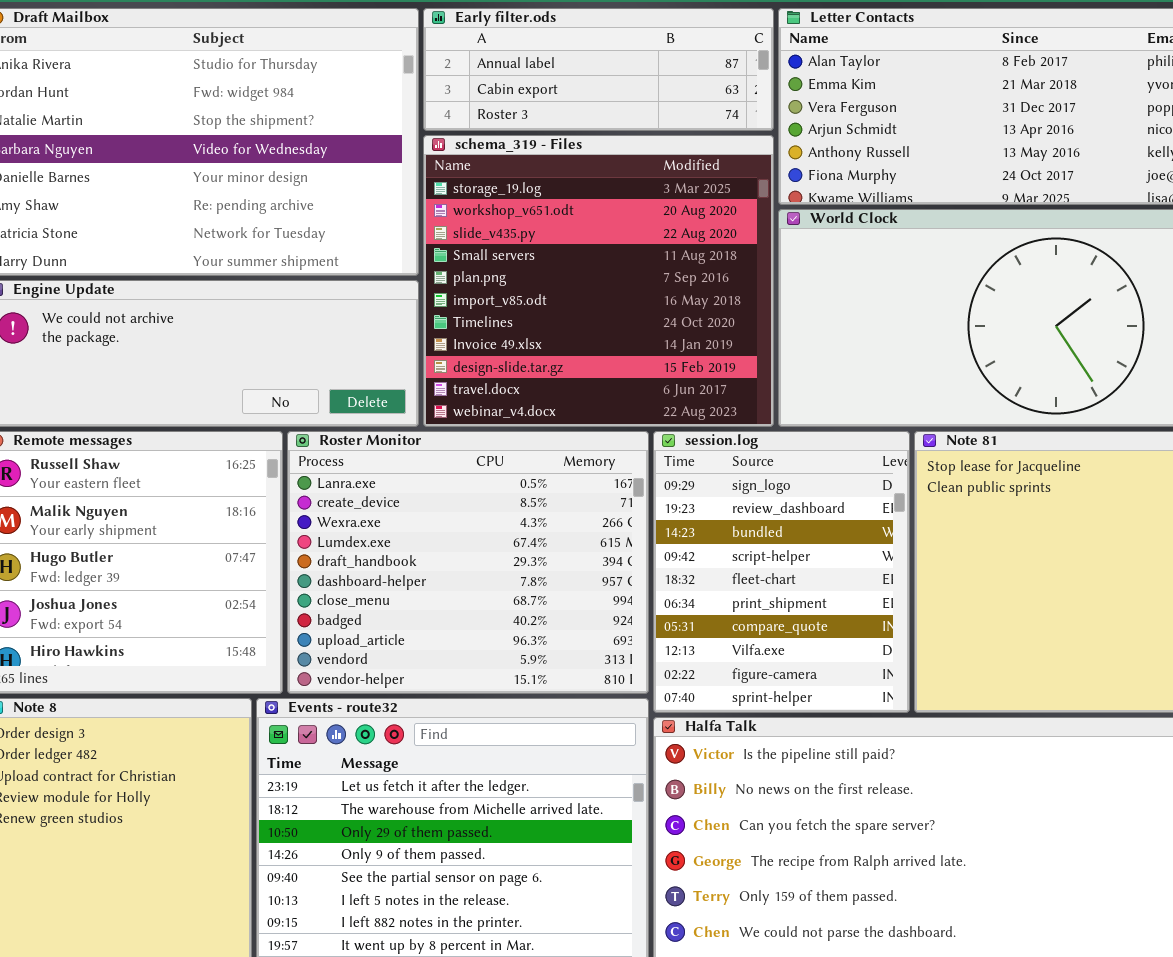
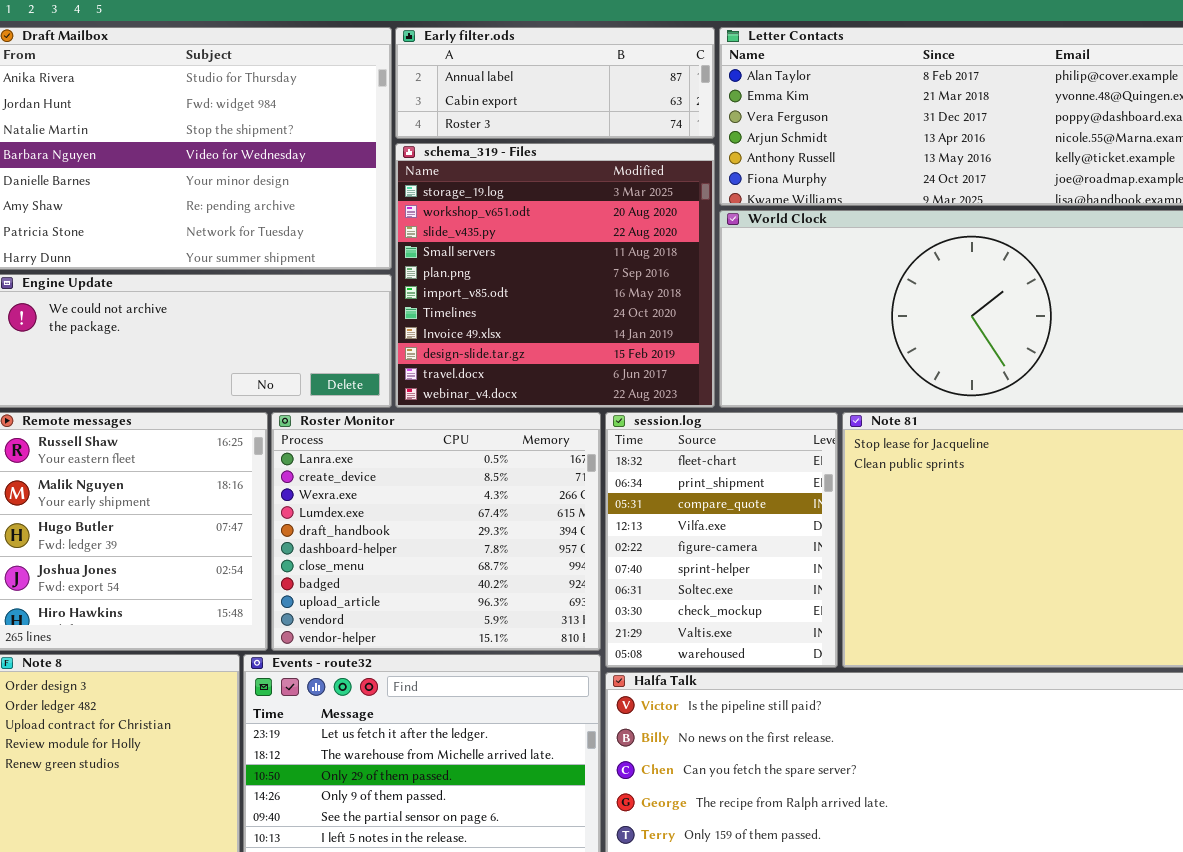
session.log: [653,431,910,713] -> [605,412,838,668], scrolled down 4 rows

